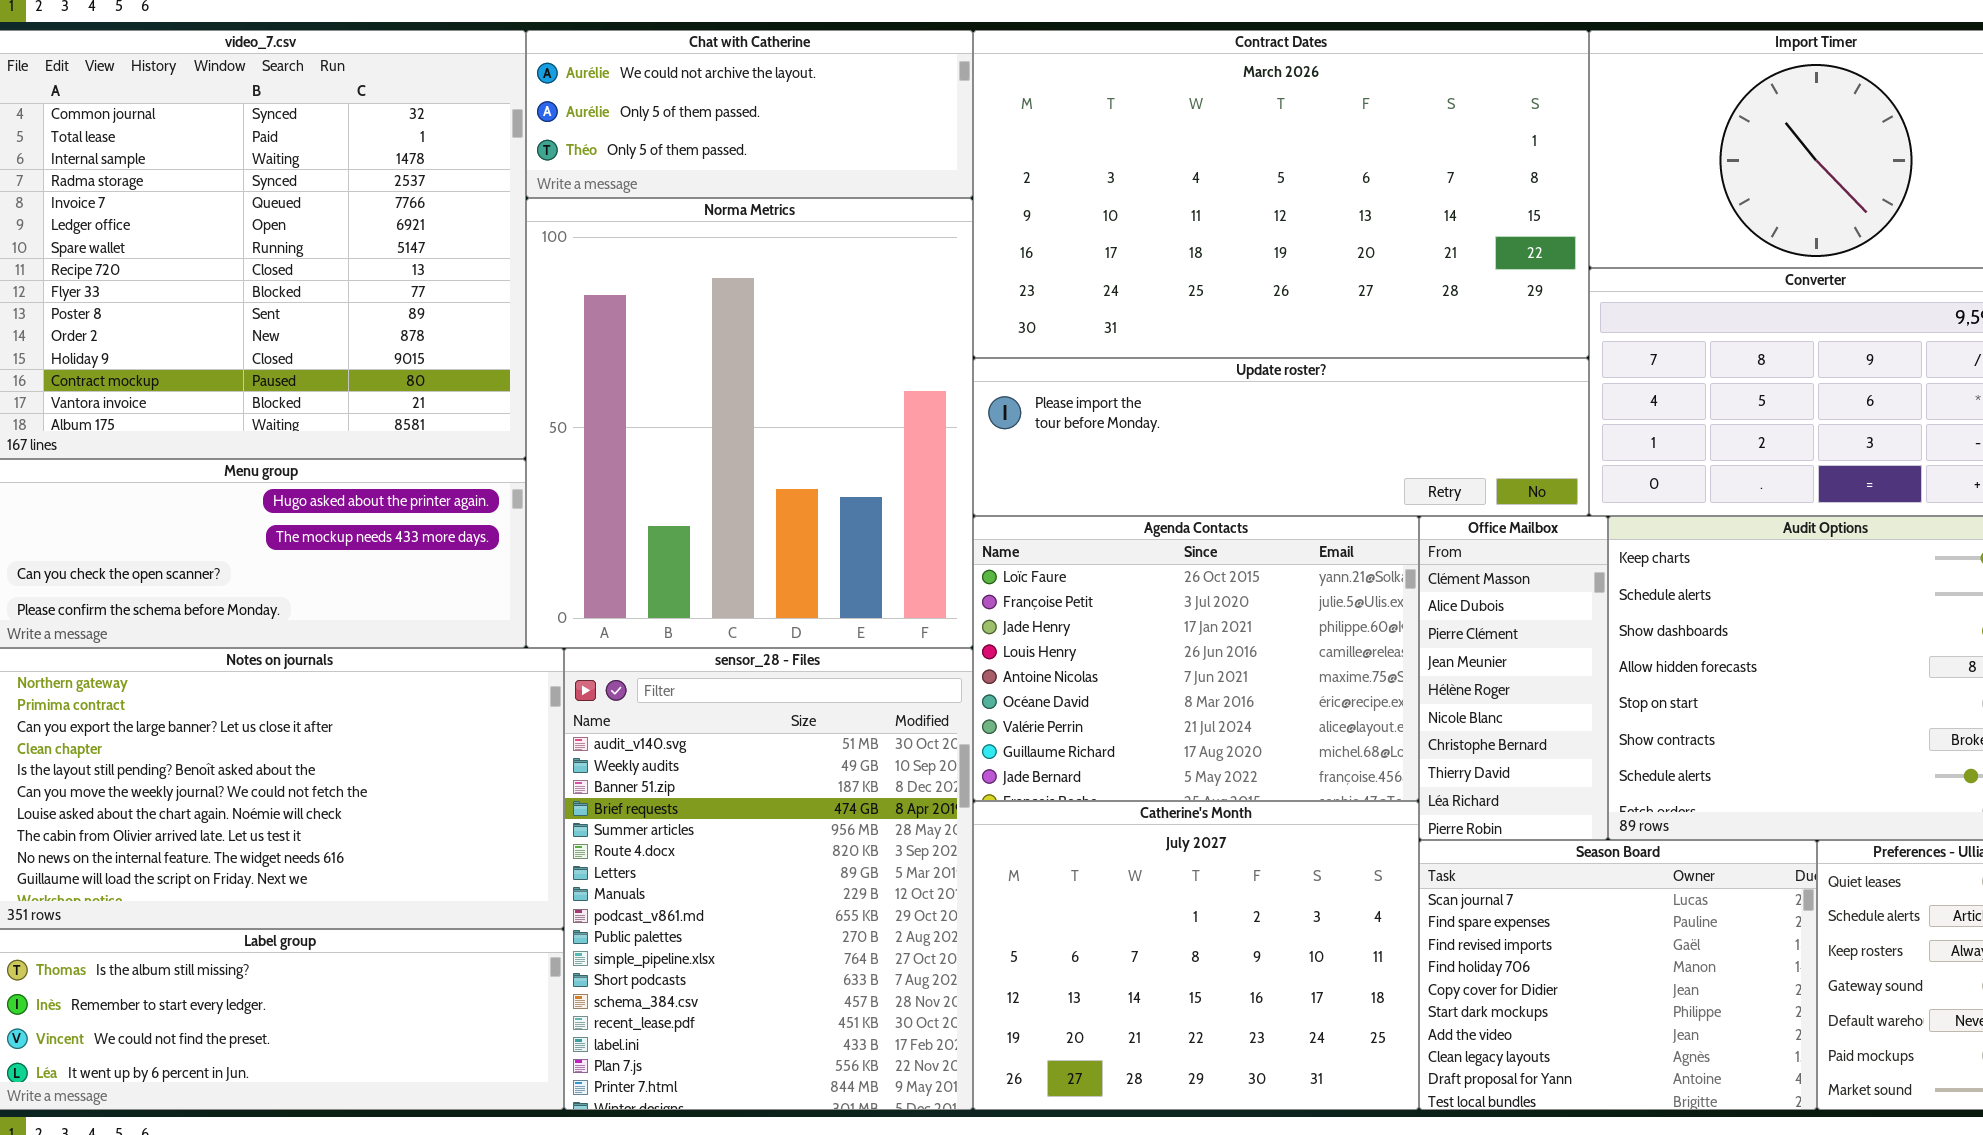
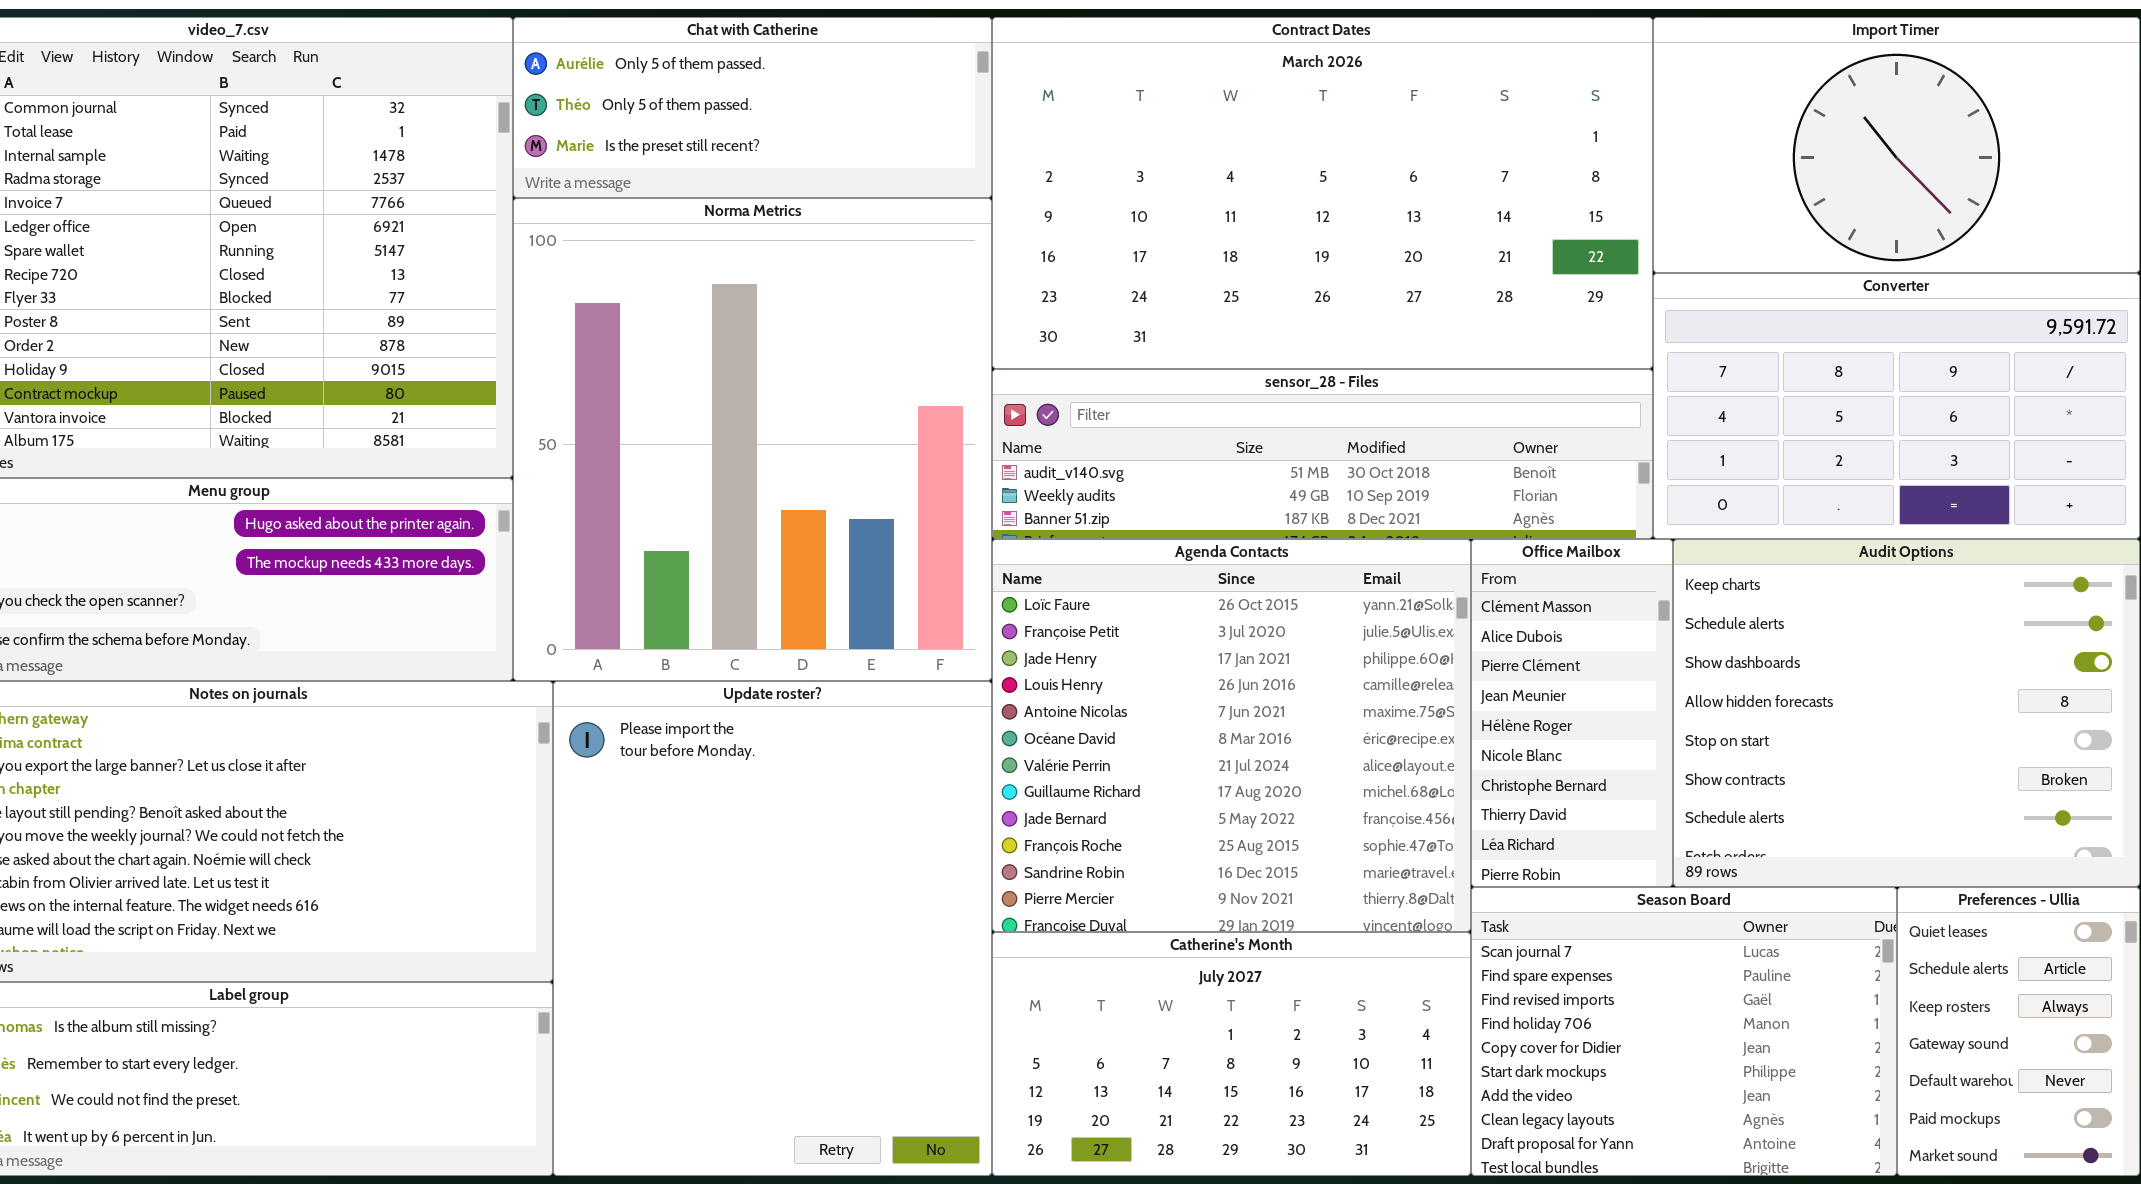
Chat with Catherine: [526,30,973,198] -> [513,17,992,198], scrolled down 1 row
Update roster?: [973,358,1589,516] -> [553,681,992,1176], moved, resized
Agenda Contacts: [973,516,1419,801] -> [992,539,1471,932], resized
sensor_28 - Files: [564,648,973,1110] -> [992,369,1653,539], moved, resized
Catherine's Month: [973,801,1419,1110] -> [992,932,1471,1176], resized

